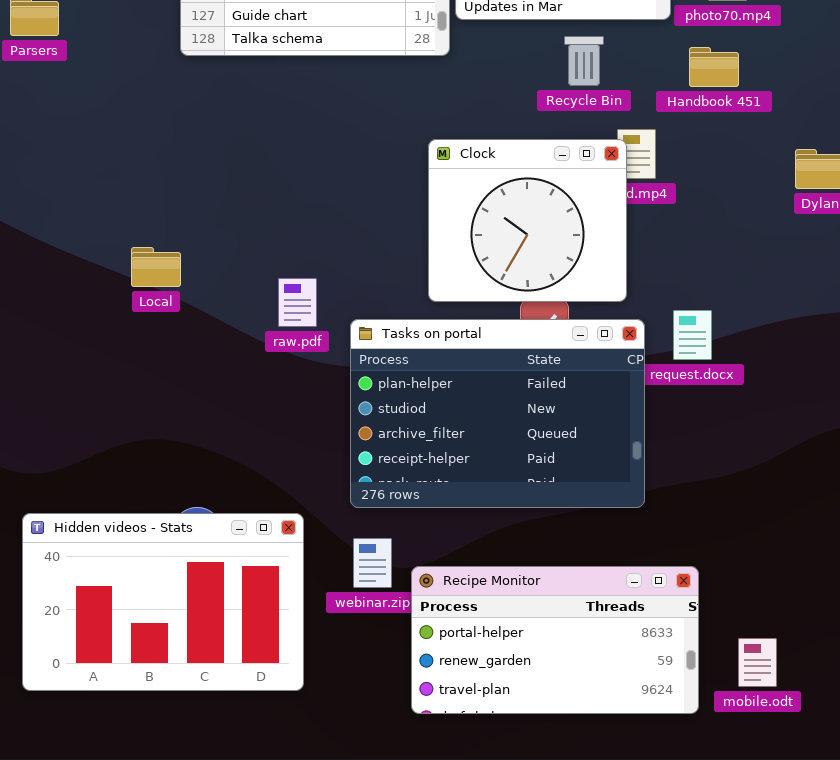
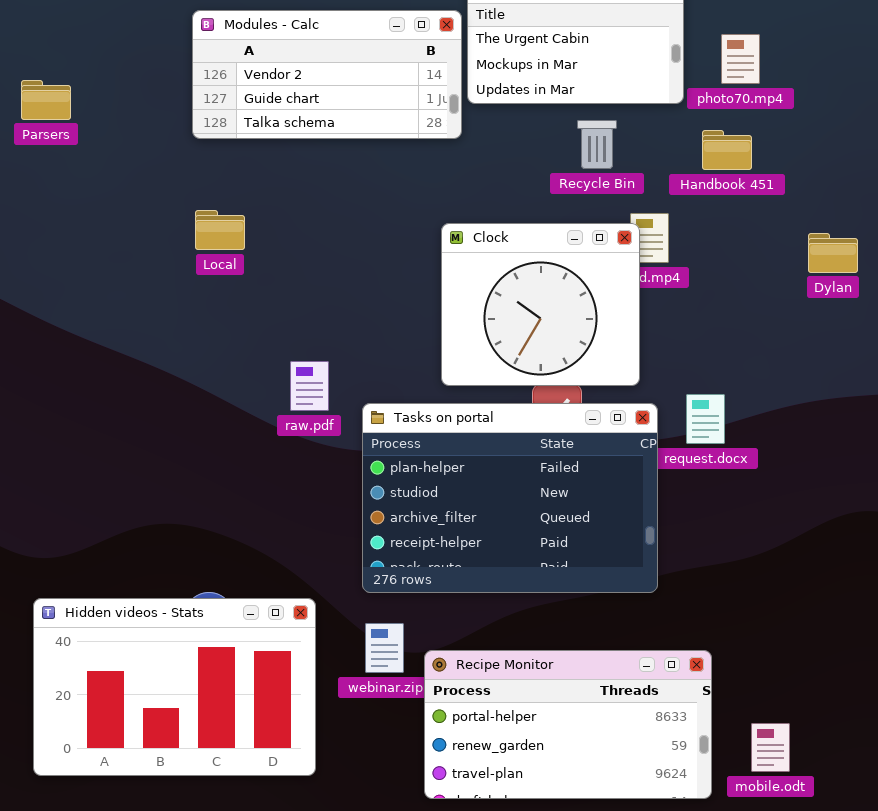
Local: [131,247,181,287] -> [195,210,245,250], moved

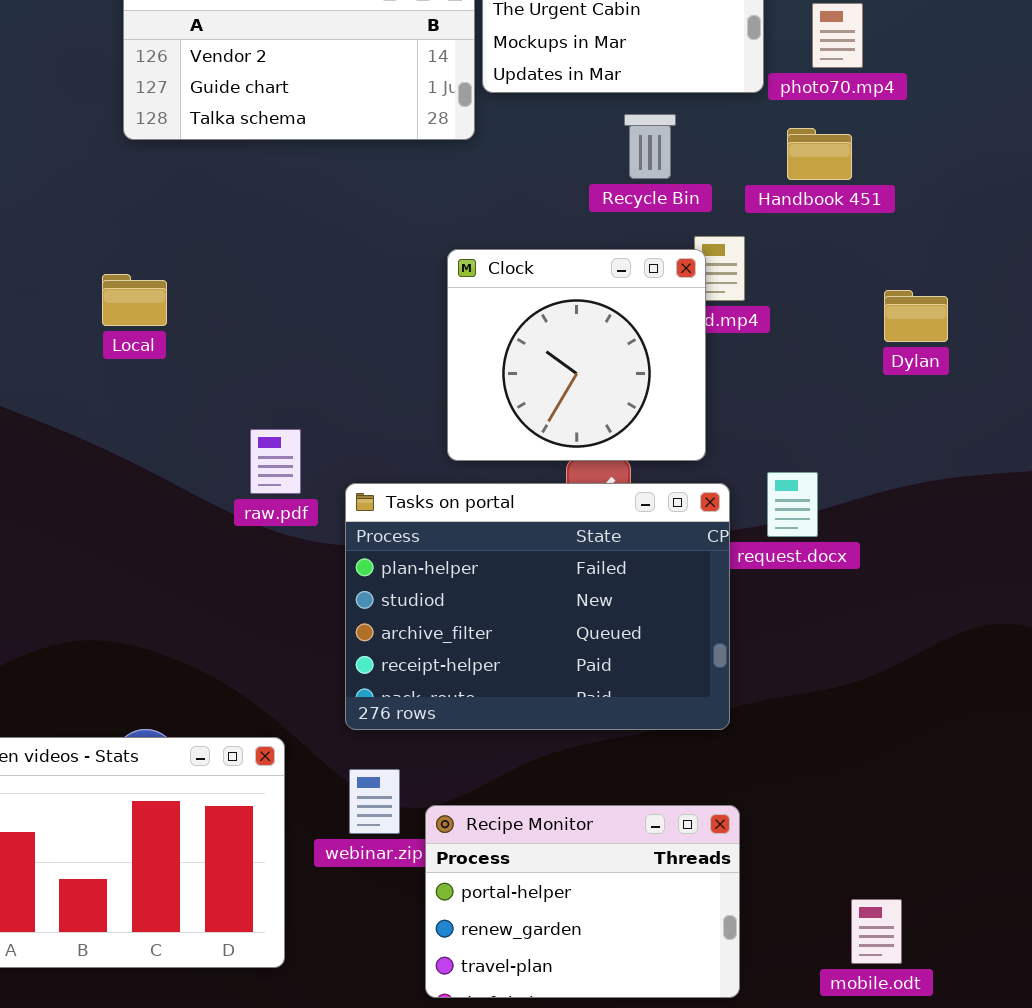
Local: [195,210,245,250] -> [102,274,167,326], moved
Dylan: [808,233,858,273] -> [884,290,948,342], moved
Recipe Monitor: [424,650,712,799] -> [425,805,740,998], resized

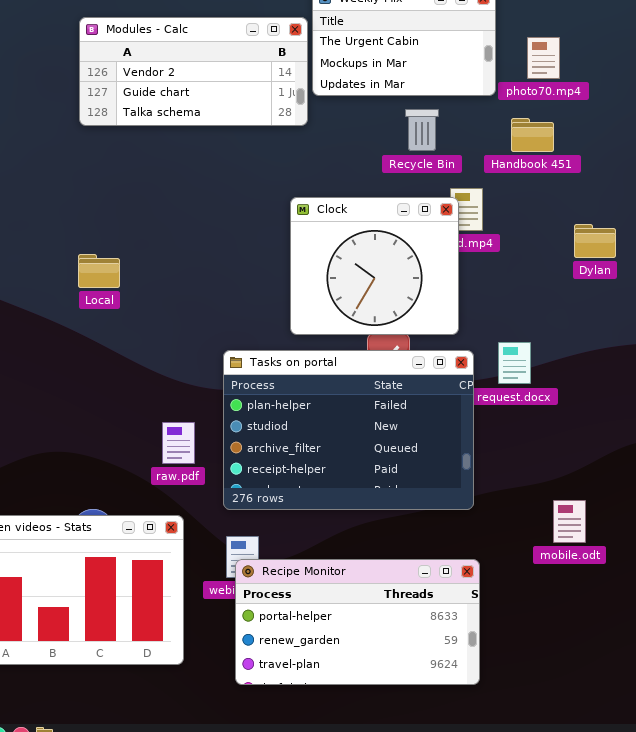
Local: [102,274,167,326] -> [78,254,120,288], moved
raw.pdf: [250,429,301,494] -> [162,422,195,464], moved
Recipe Monitor: [425,805,740,998] -> [235,559,480,685], resized
mobile.odt: [851,899,902,964] -> [553,500,586,543], moved

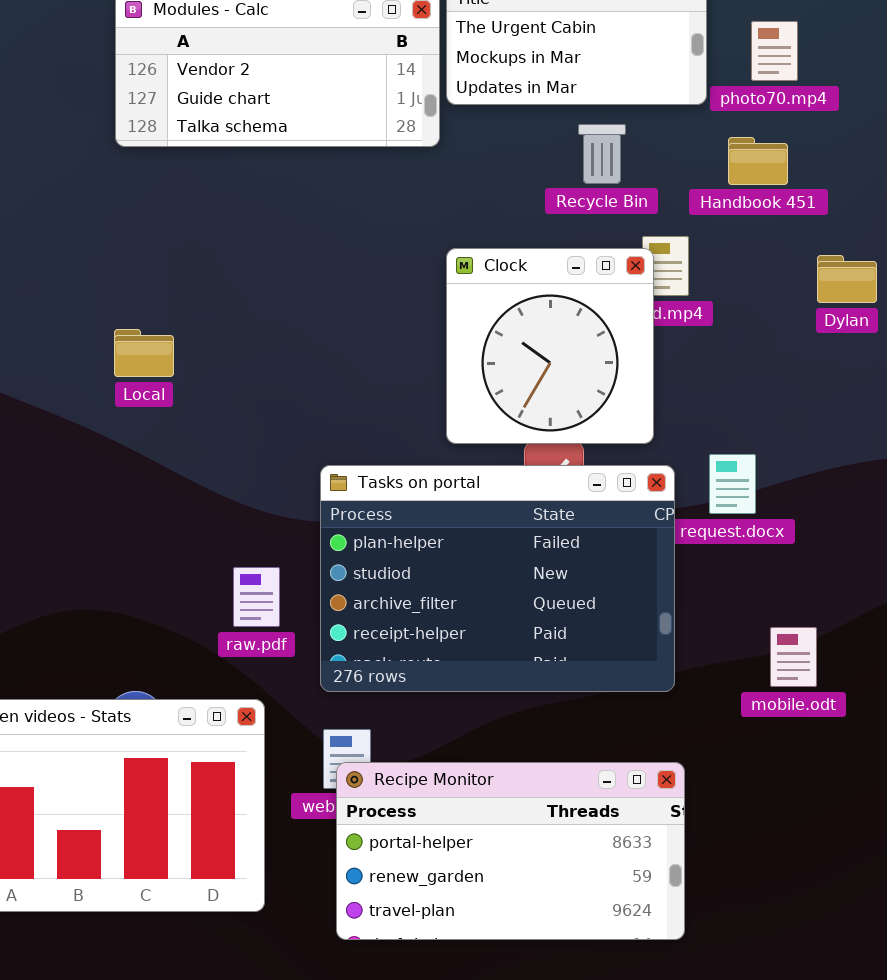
Clock: [290,197,459,335] -> [446,248,654,444], resized
Dylan: [574,224,616,258] -> [817,255,877,303], moved
mobile.odt: [553,500,586,543] -> [770,627,817,687], moved

